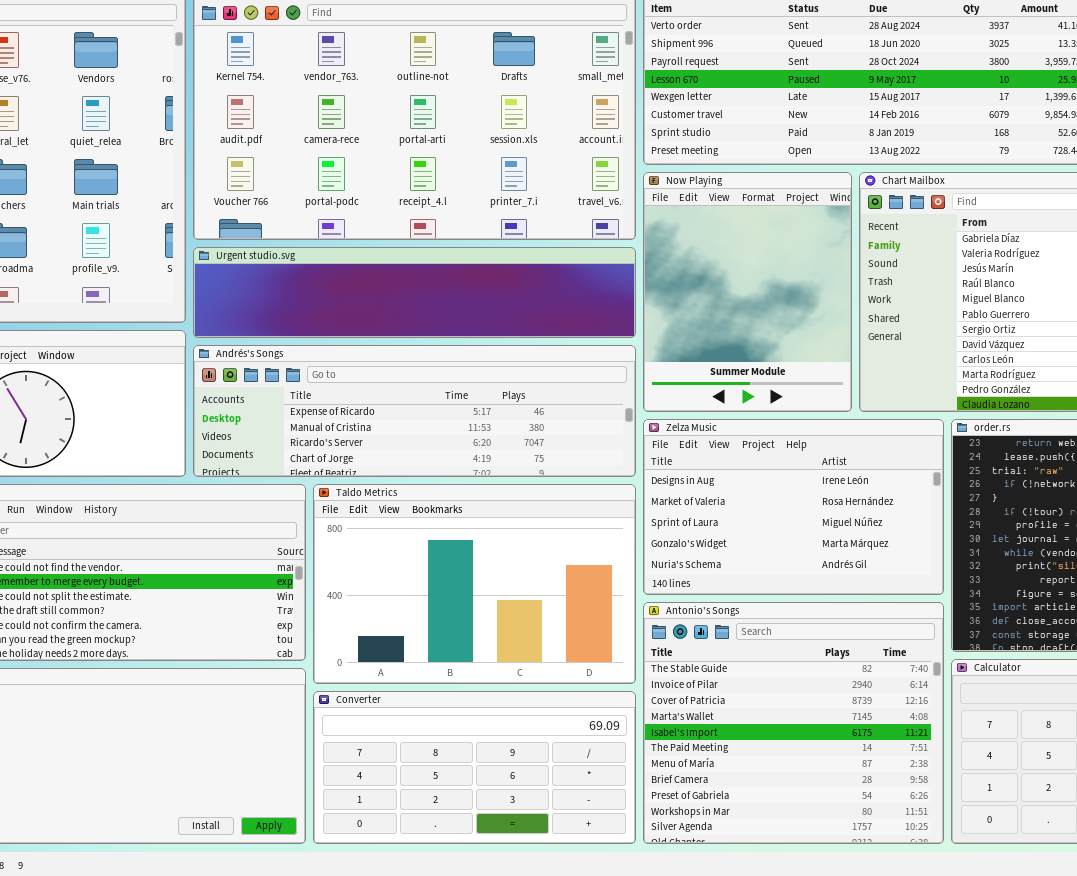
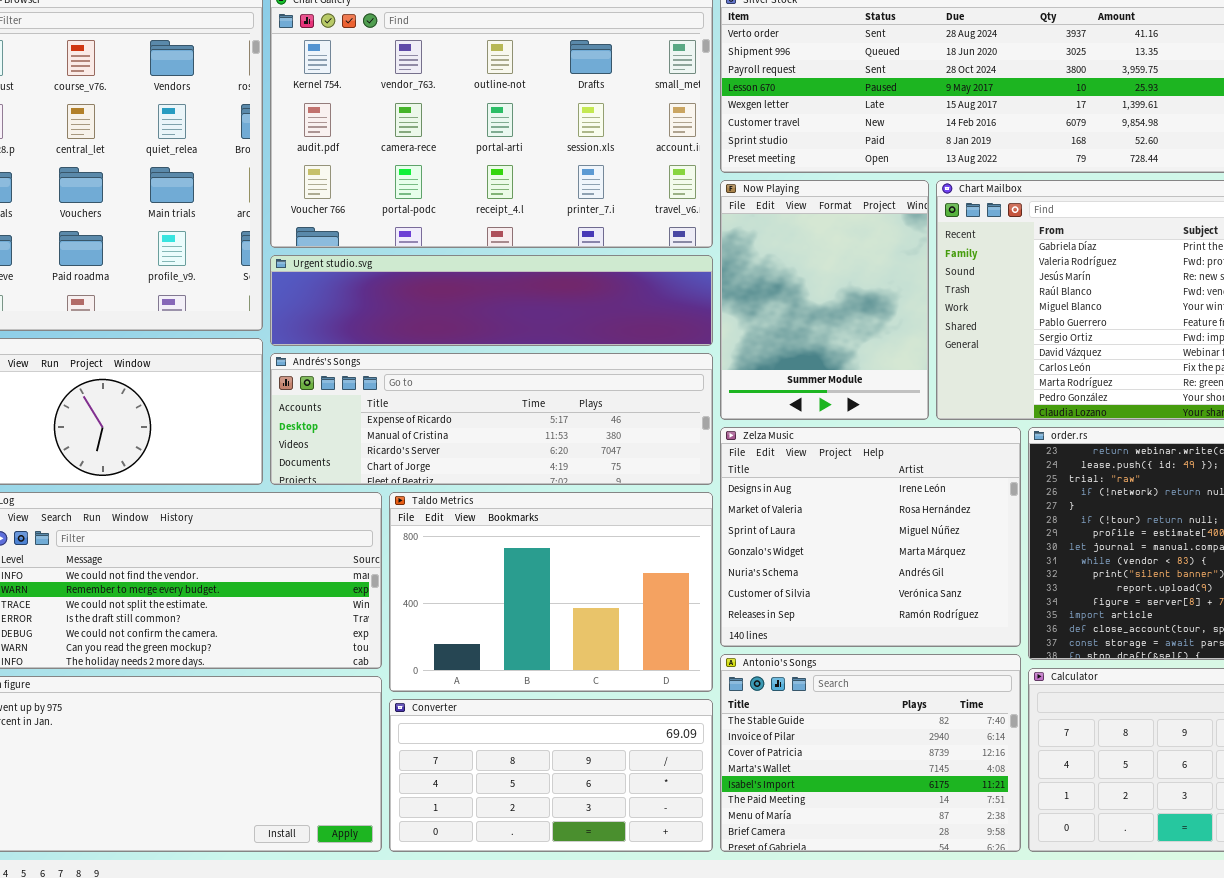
Zelza Music: [643,419,944,595] -> [720,427,1021,647], resized
Antonio's Songs: [643,602,944,844] -> [720,654,1021,852], resized

